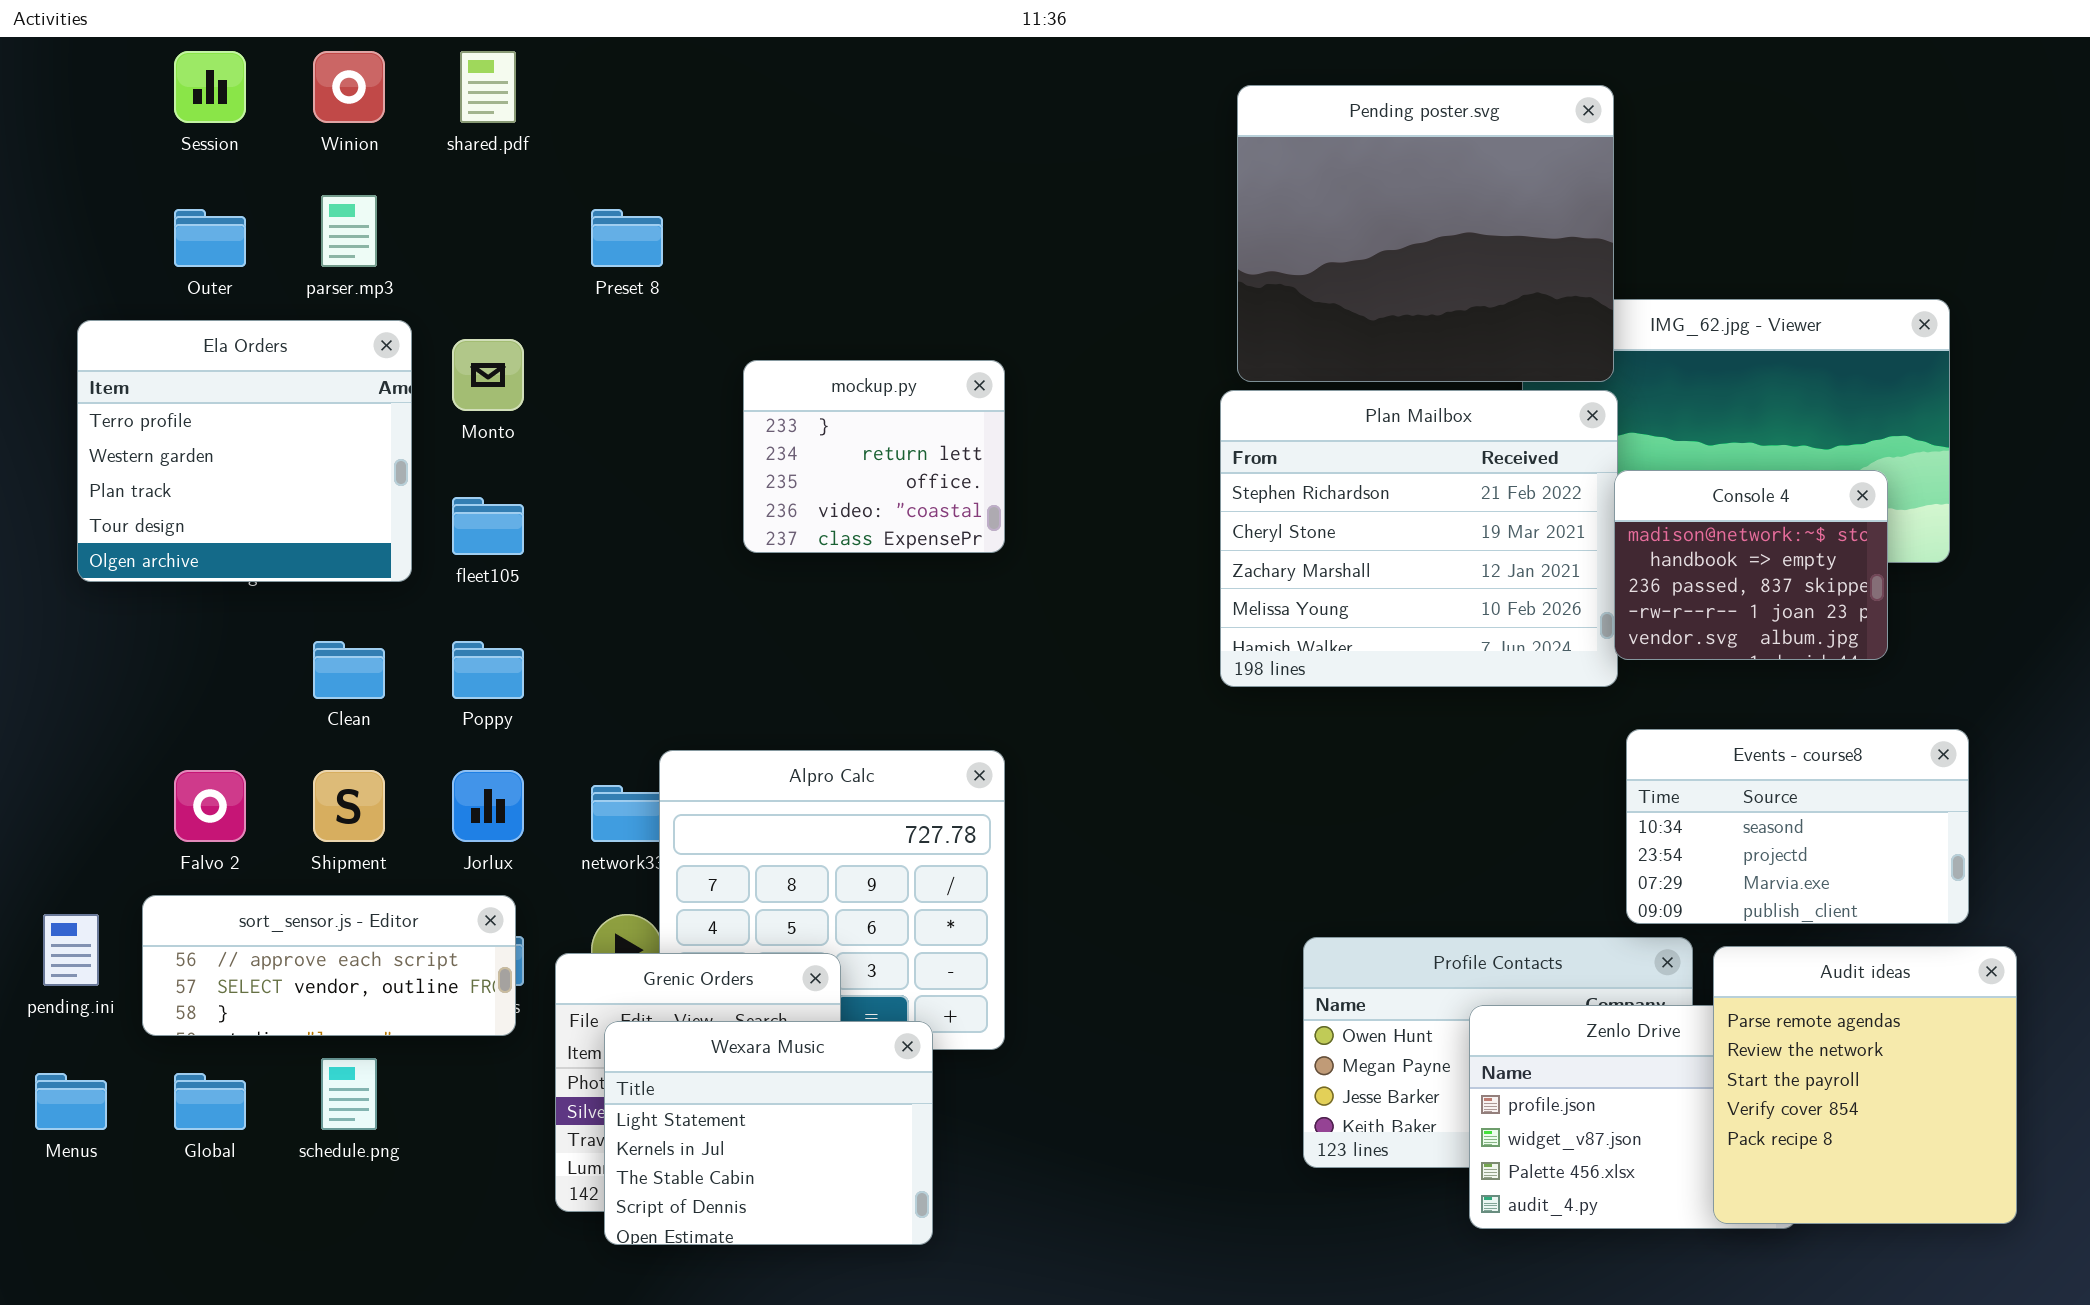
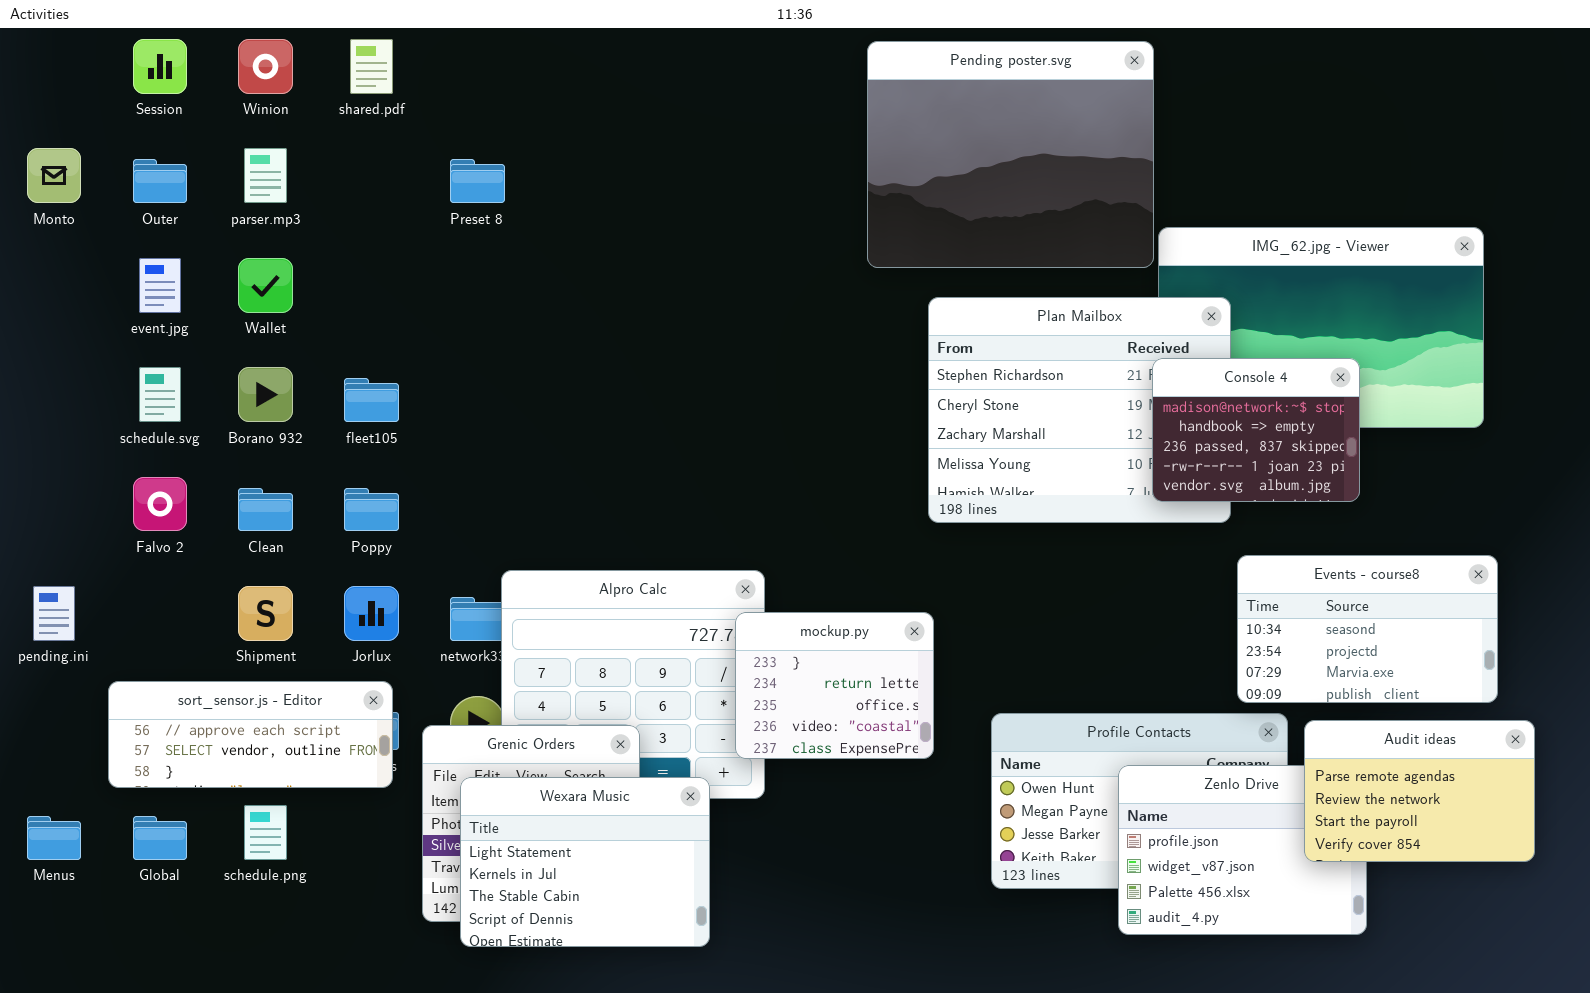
Pending poster.svg: [1237,85,1614,382] -> [867,41,1154,268], moved
Ela Orders: [77,320,412,582] -> none, closed
Monto: [452,339,524,411] -> [27,148,81,203], moved
mockup.py: [743,360,1005,553] -> [735,612,934,759], moved
Console 4: [1614,470,1888,660] -> [1152,358,1360,502], moved
Falvo 2: [174,770,246,842] -> [133,477,187,531], moved
pending.ini: [43,914,99,986] -> [33,586,75,641], moved
Audit ideas: [1713,946,2017,1224] -> [1304,720,1535,862], resized

